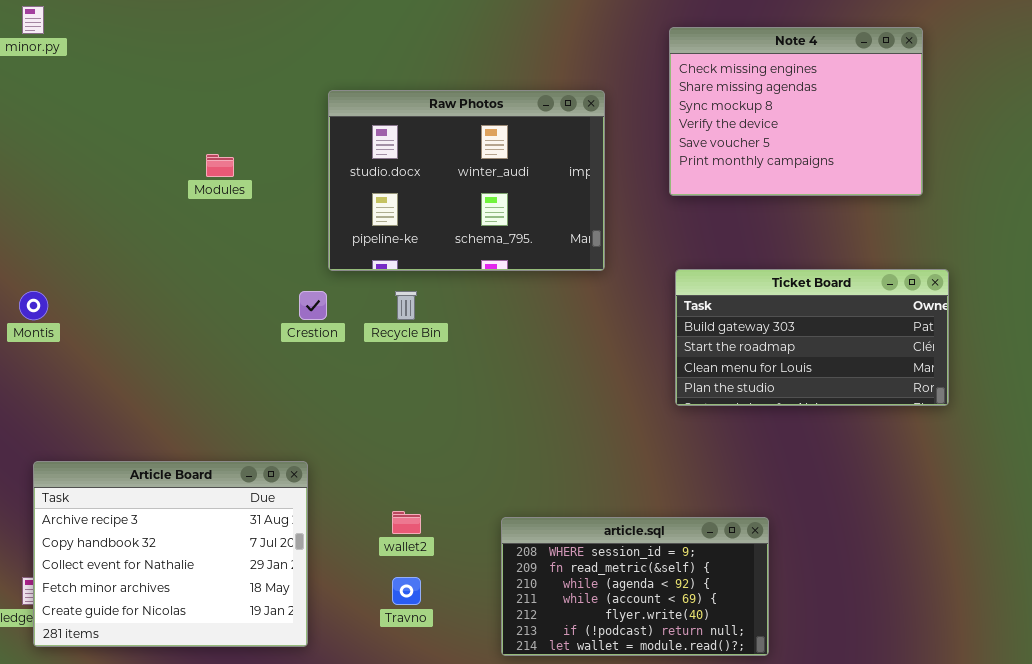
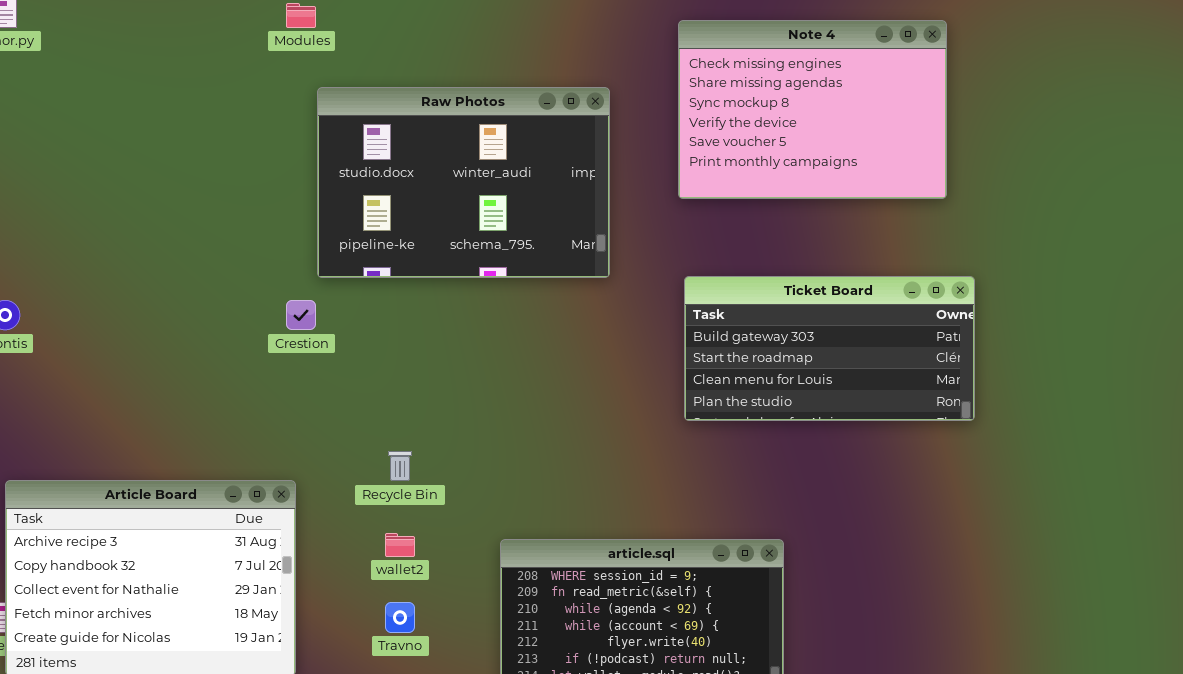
Modules: [206,154,234,177] -> [286,3,316,28], moved
Recycle Bin: [395,291,417,320] -> [388,451,412,481], moved

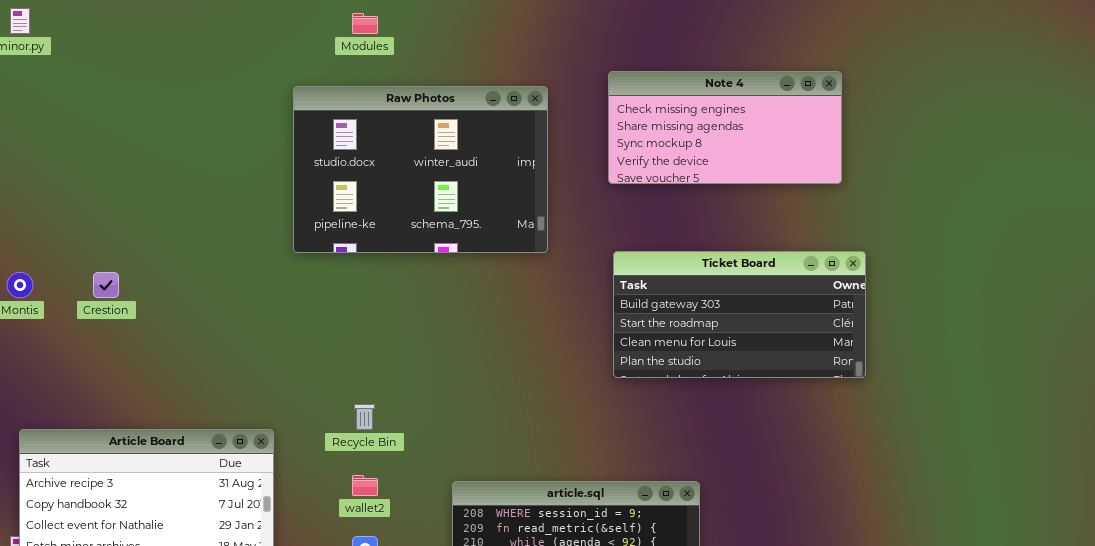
Modules: [286,3,316,28] -> [352,13,378,34], moved
Note 4: [678,20,947,199] -> [608,71,842,184], resized
Crestion: [286,300,316,330] -> [93,272,119,298], moved

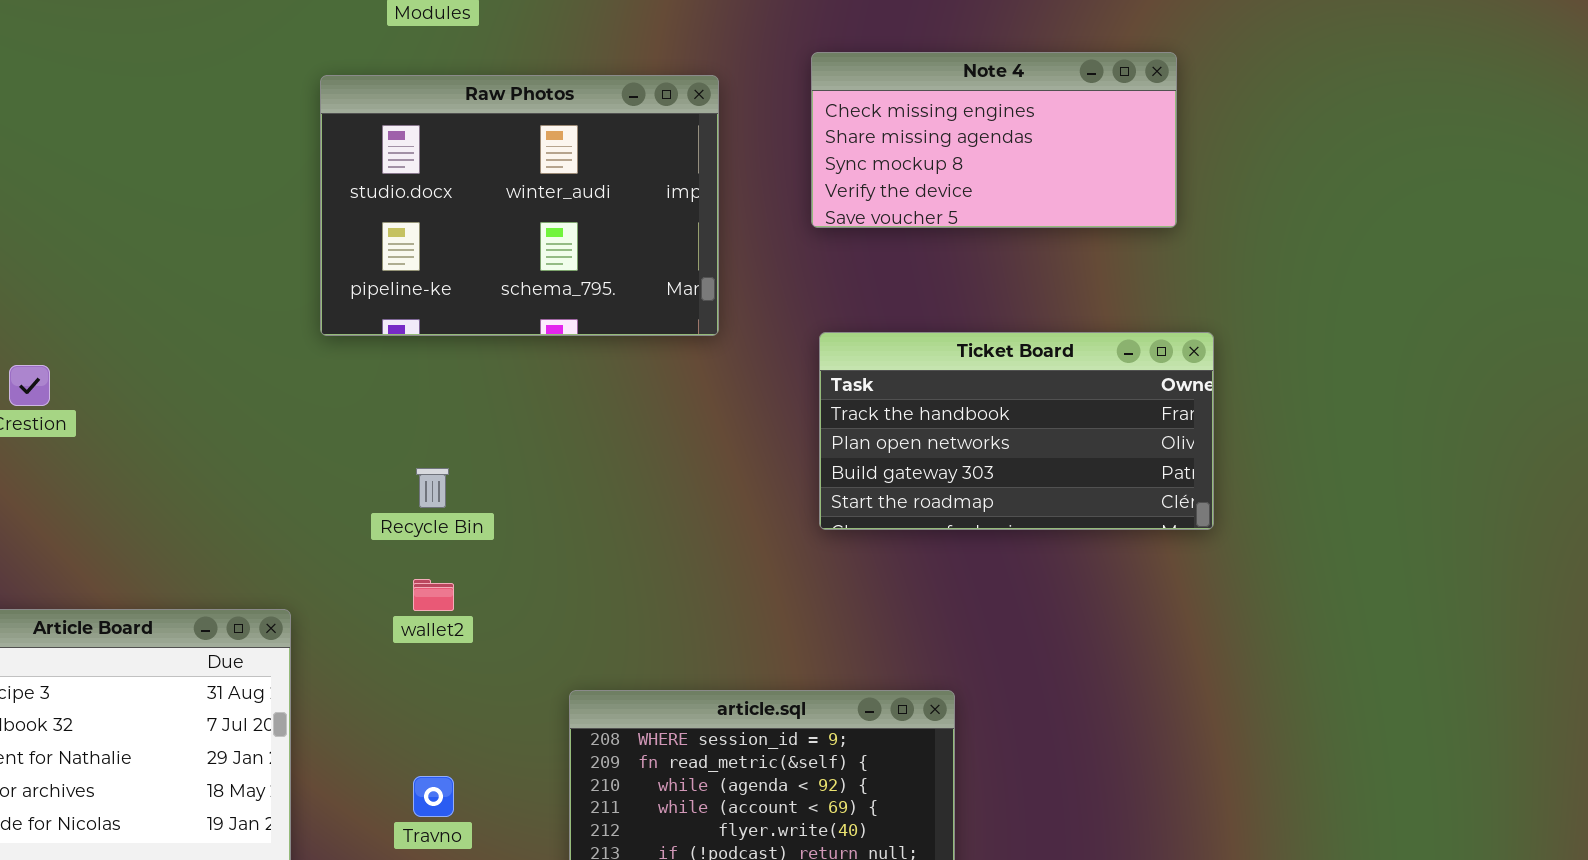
Ticket Board: [613,251,866,378] -> [819,332,1214,530], scrolled up 2 rows
Recycle Bin: [354,404,375,430] -> [416,468,449,508], moved
wallet2: [352,475,378,496] -> [413,579,454,611], moved

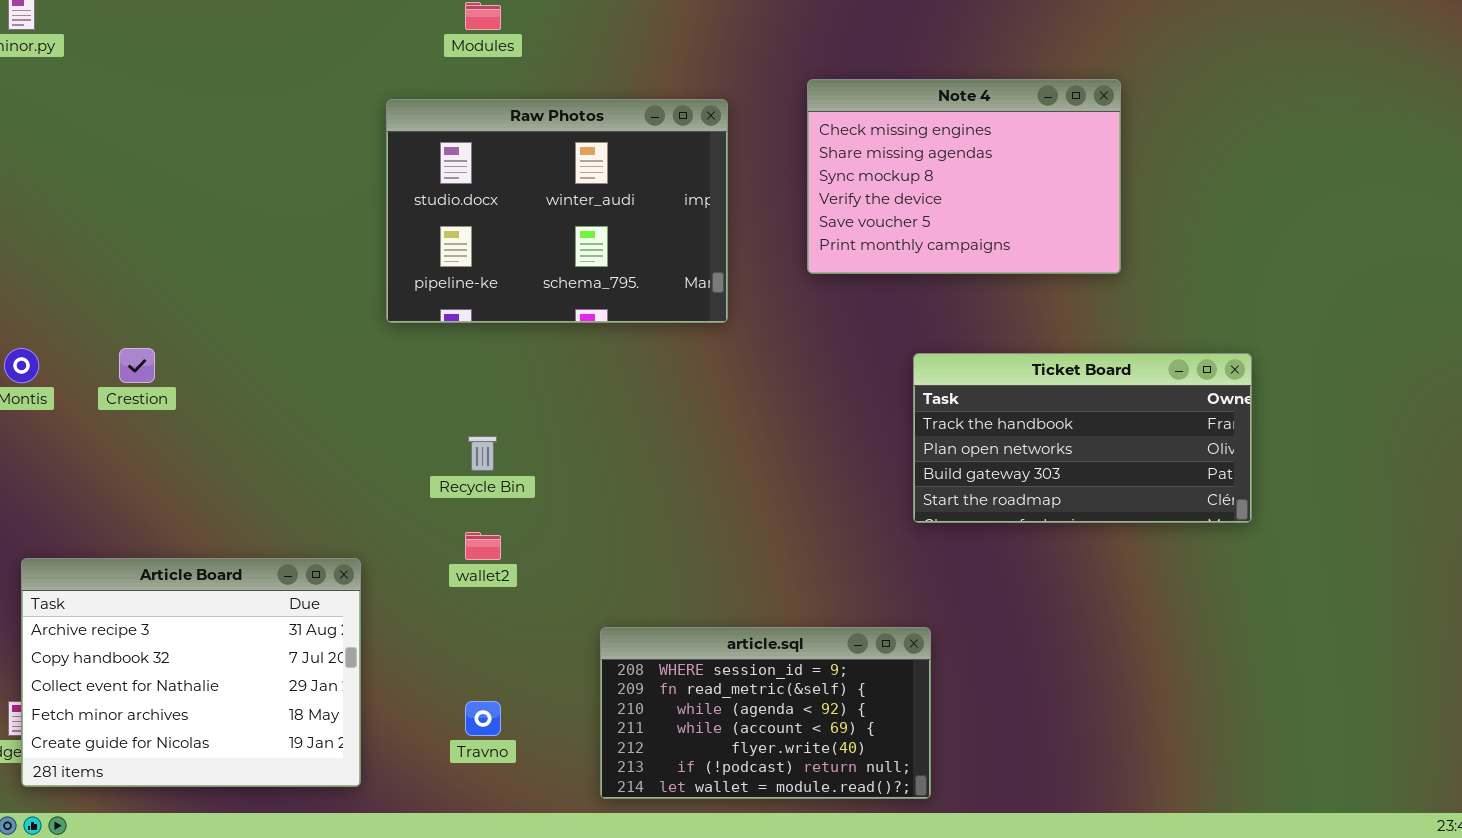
Note 4: [811,52,1177,228] -> [807,79,1121,274], resized
Ticket Board: [819,332,1214,530] -> [913,353,1252,523], moved

